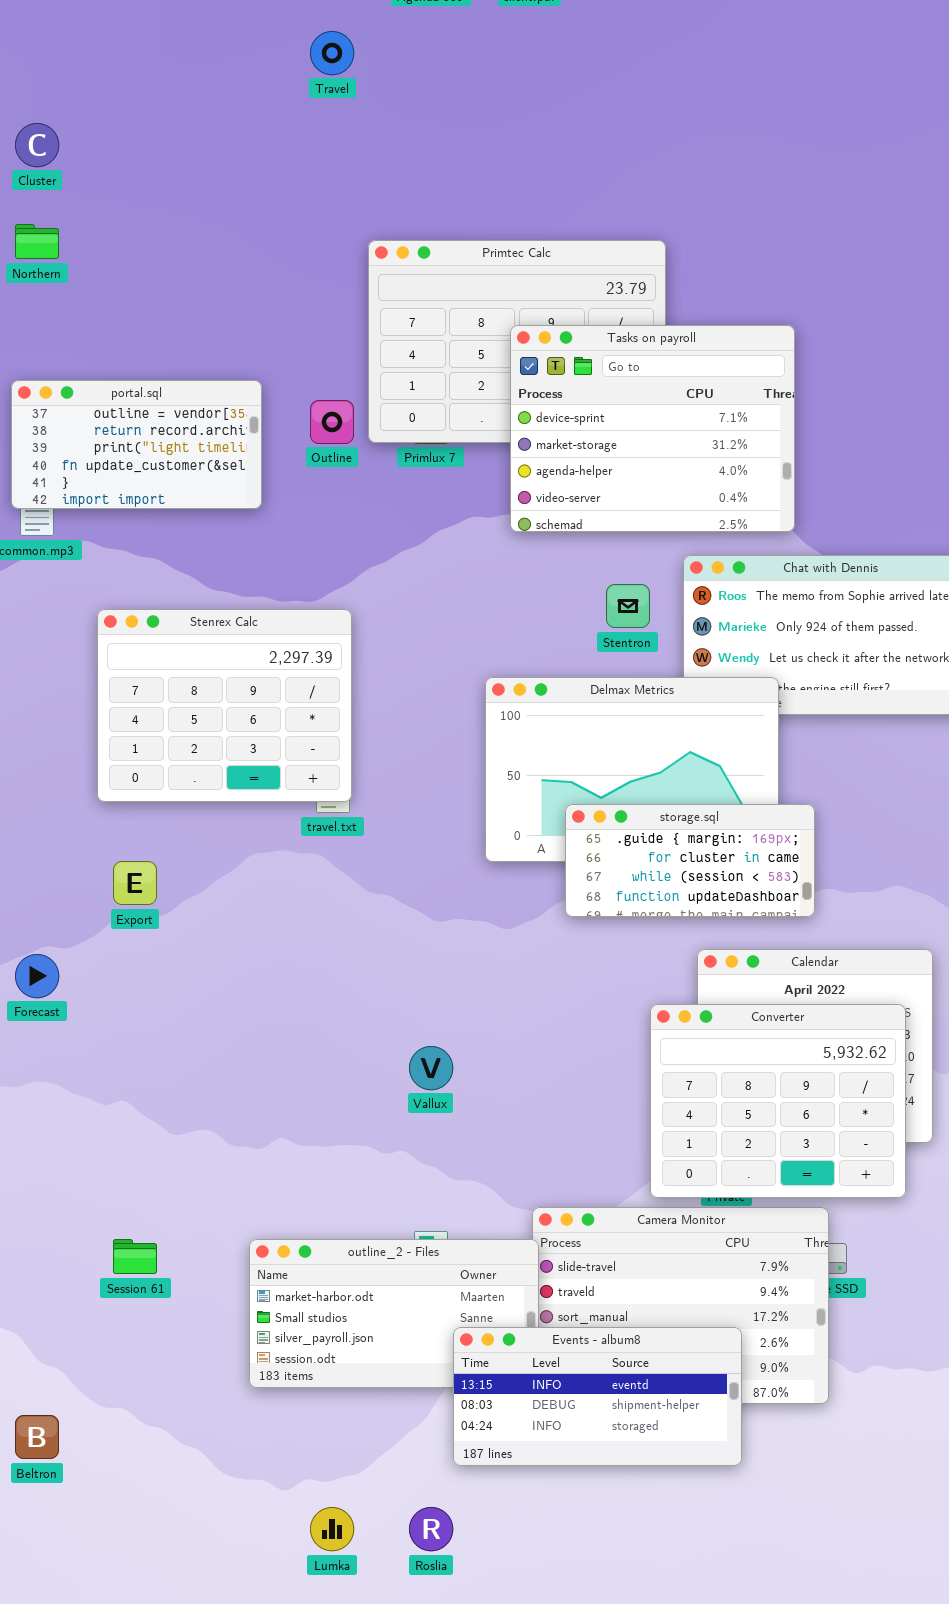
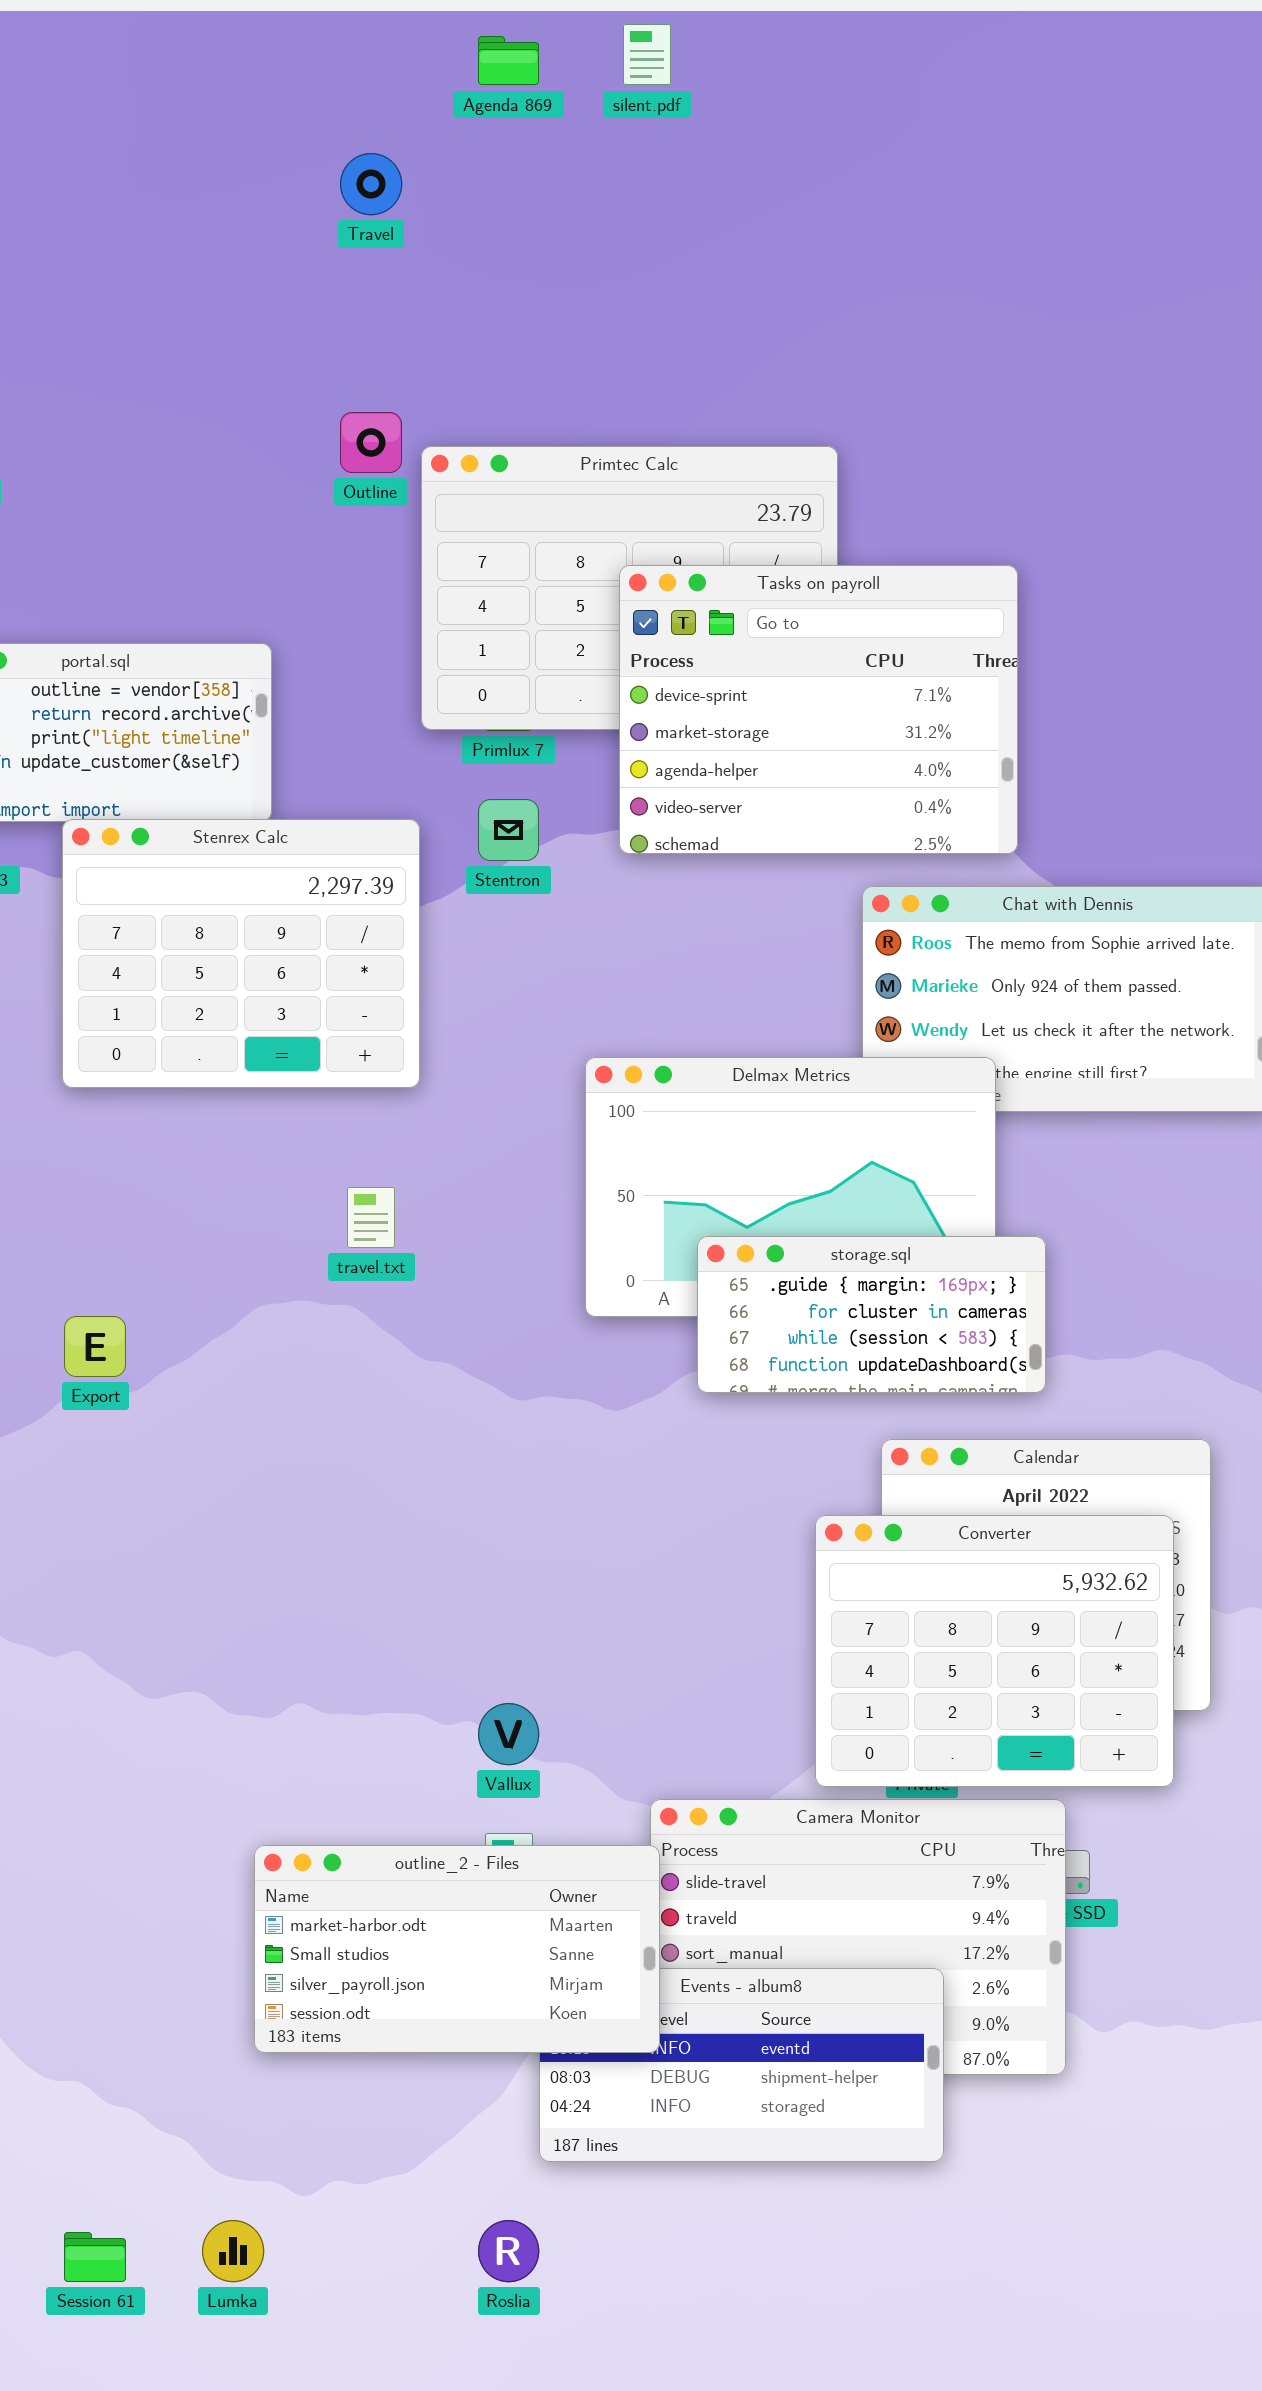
Outline: [310,400,354,444] -> [340,412,402,473], moved
Stentron: [606,584,650,628] -> [478,799,539,861], moved
Stenrex Calc: [97,609,352,802] -> [62,819,420,1088], moved
Vallux: [409,1046,453,1090] -> [478,1703,539,1765], moved
Session 61: [113,1239,157,1274] -> [64,2232,126,2282], moved
outline_2 - Files: [249,1239,539,1388] -> [254,1845,660,2053], raised
Lumka: [310,1507,354,1551] -> [202,2220,264,2282], moved

